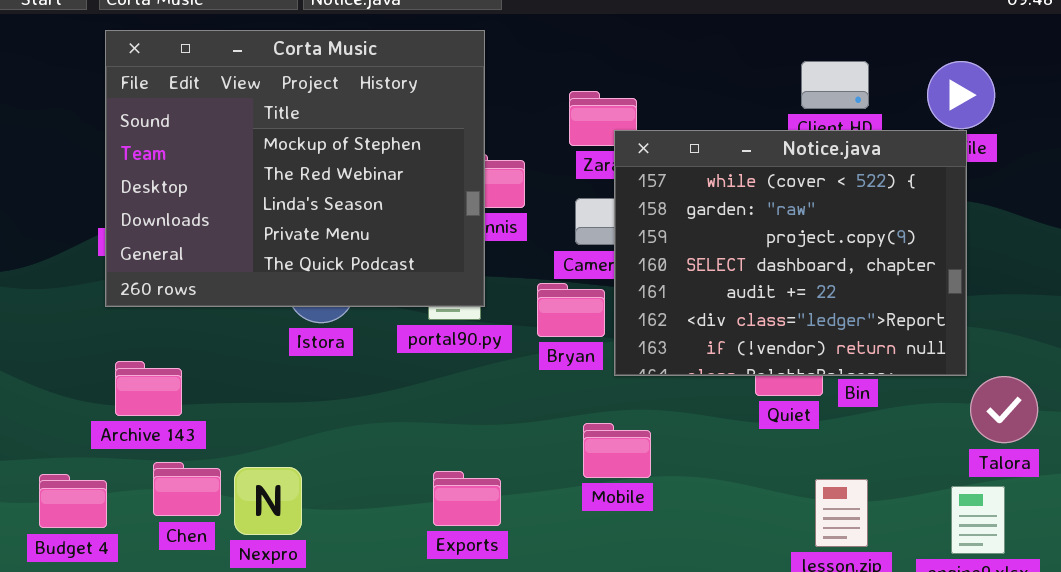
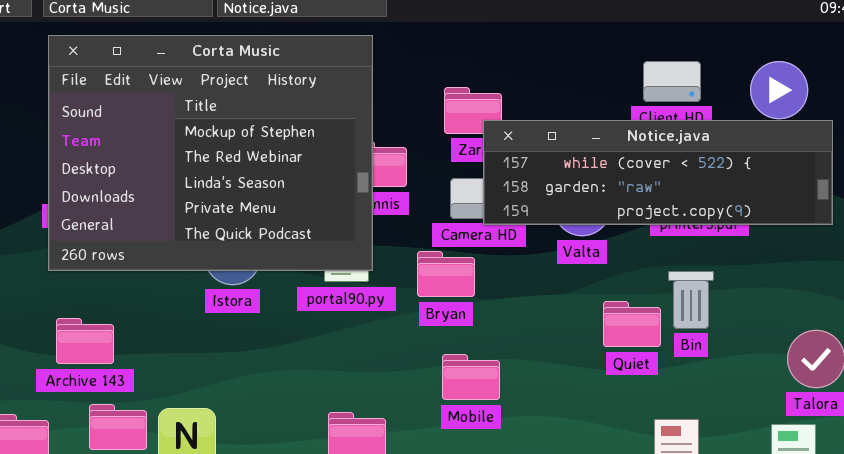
Notice.java: [614,130,967,376] -> [483,120,833,225], resized
Mobile: [583,423,651,478] -> [442,354,500,400], moved

